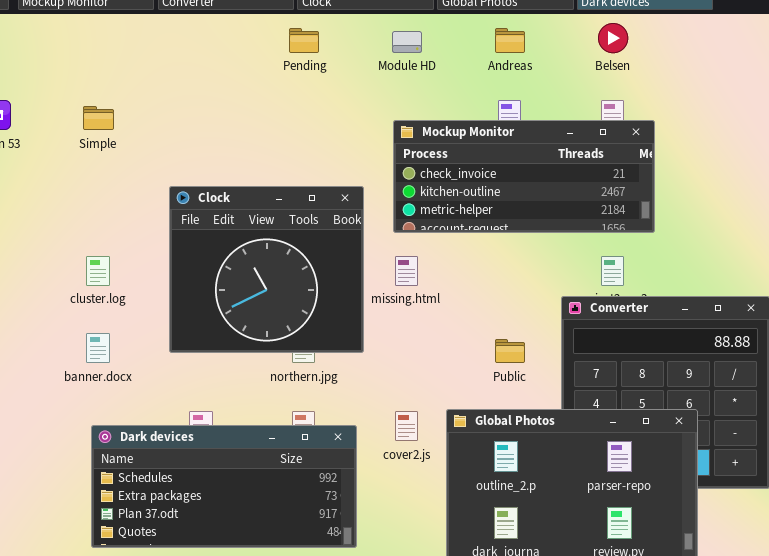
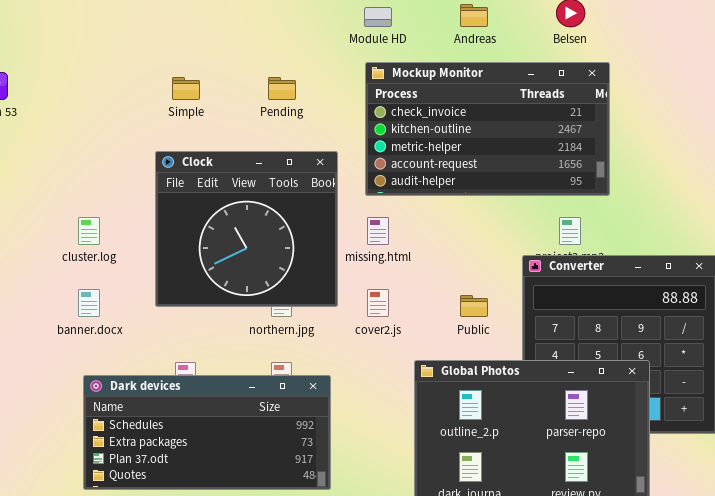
Pending: [289,28,319,53] -> [268,77,296,100], moved
Simple: [83,106,114,130] -> [172,77,200,100], moved
Mockup Monitor: [393,120,655,233] -> [365,62,610,196], resized
cover2.js: [395,411,418,441] -> [367,289,389,317], moved

